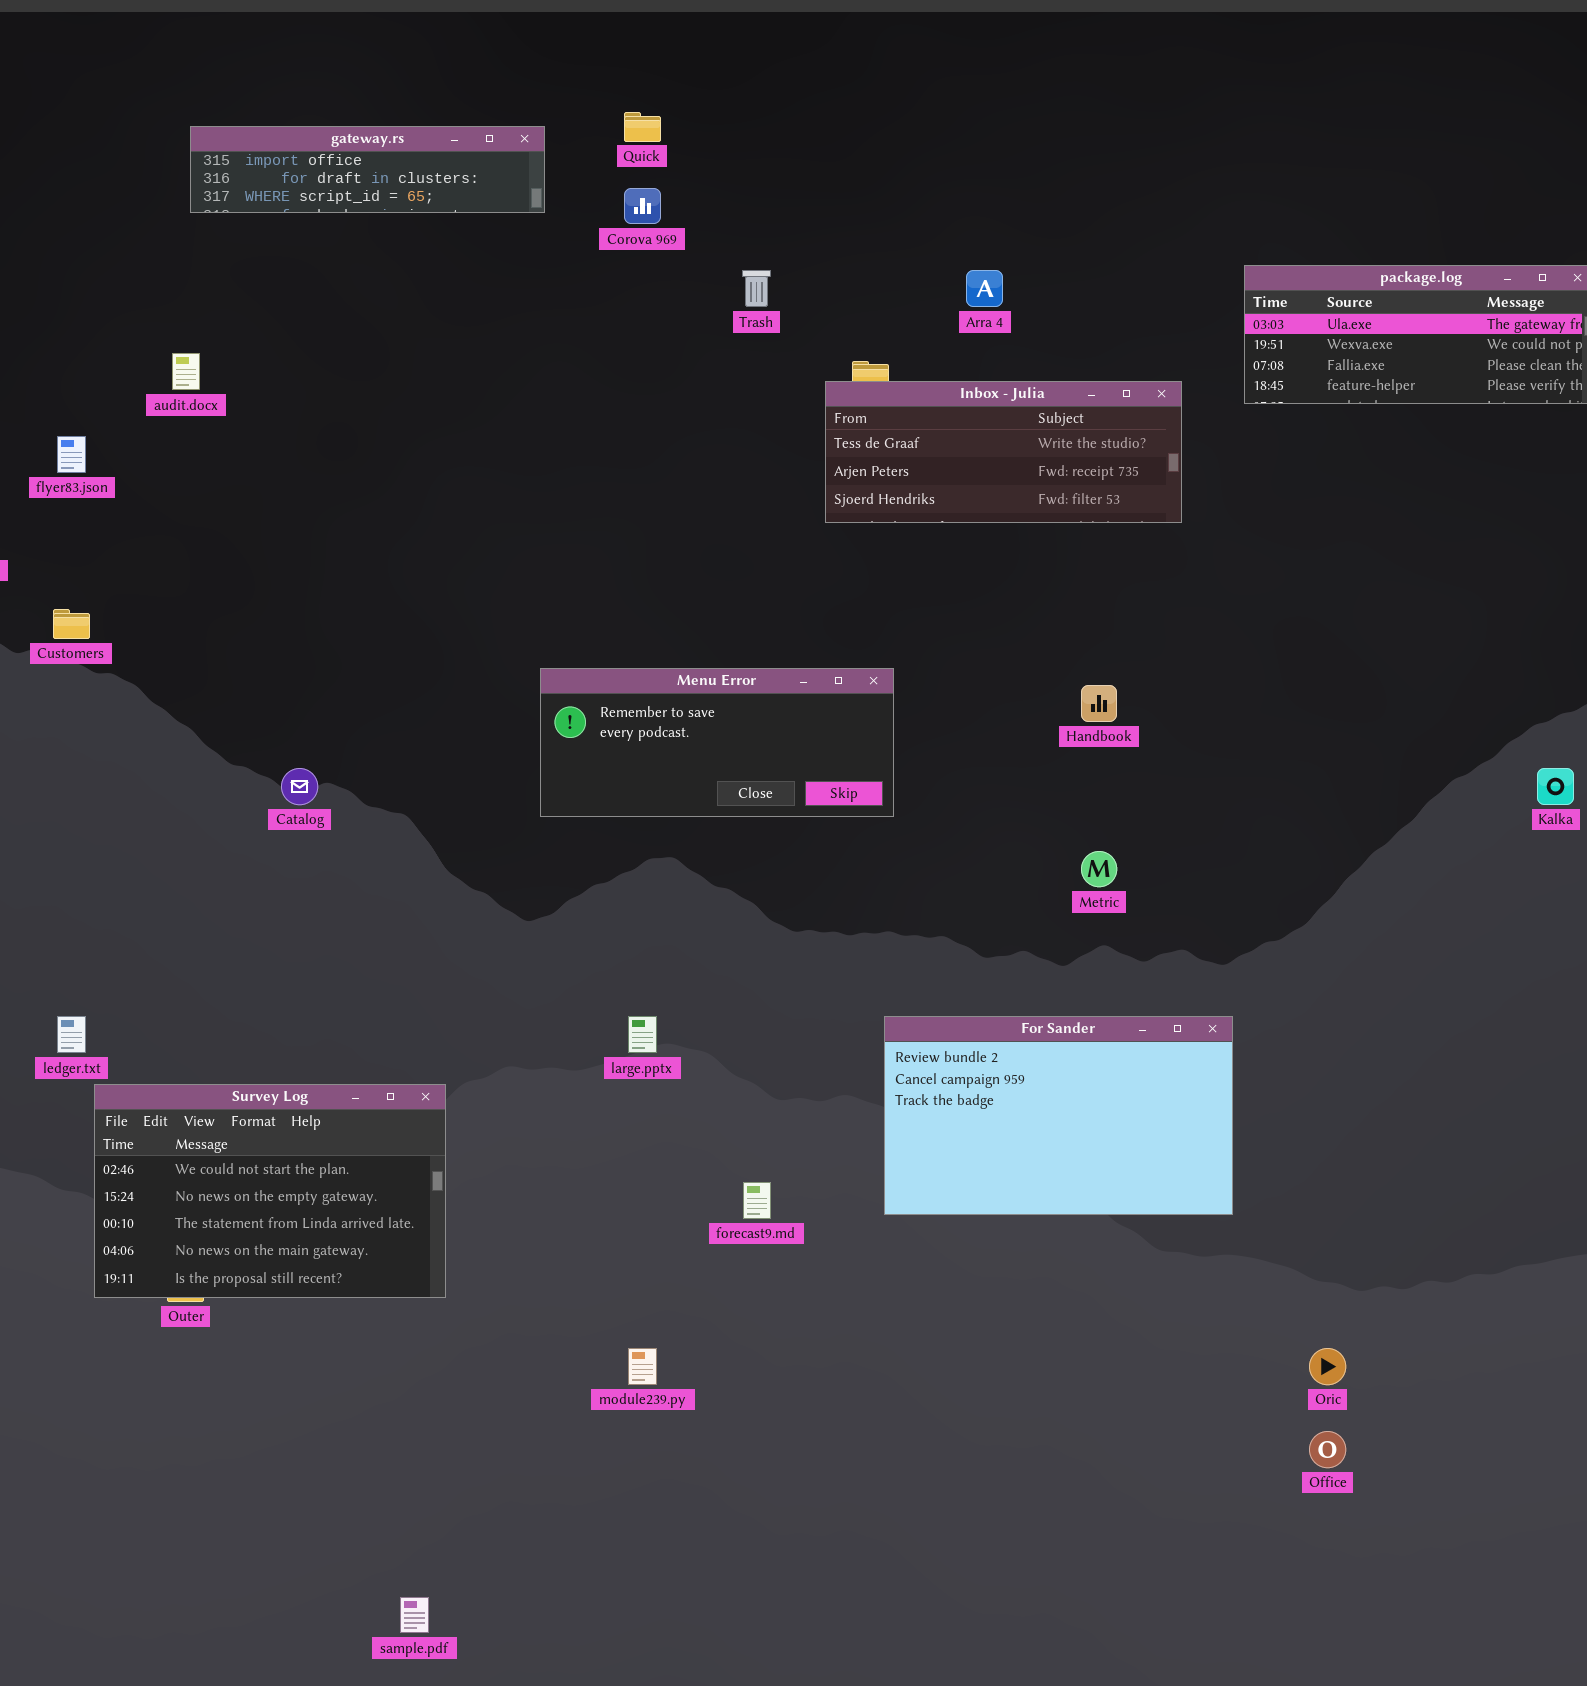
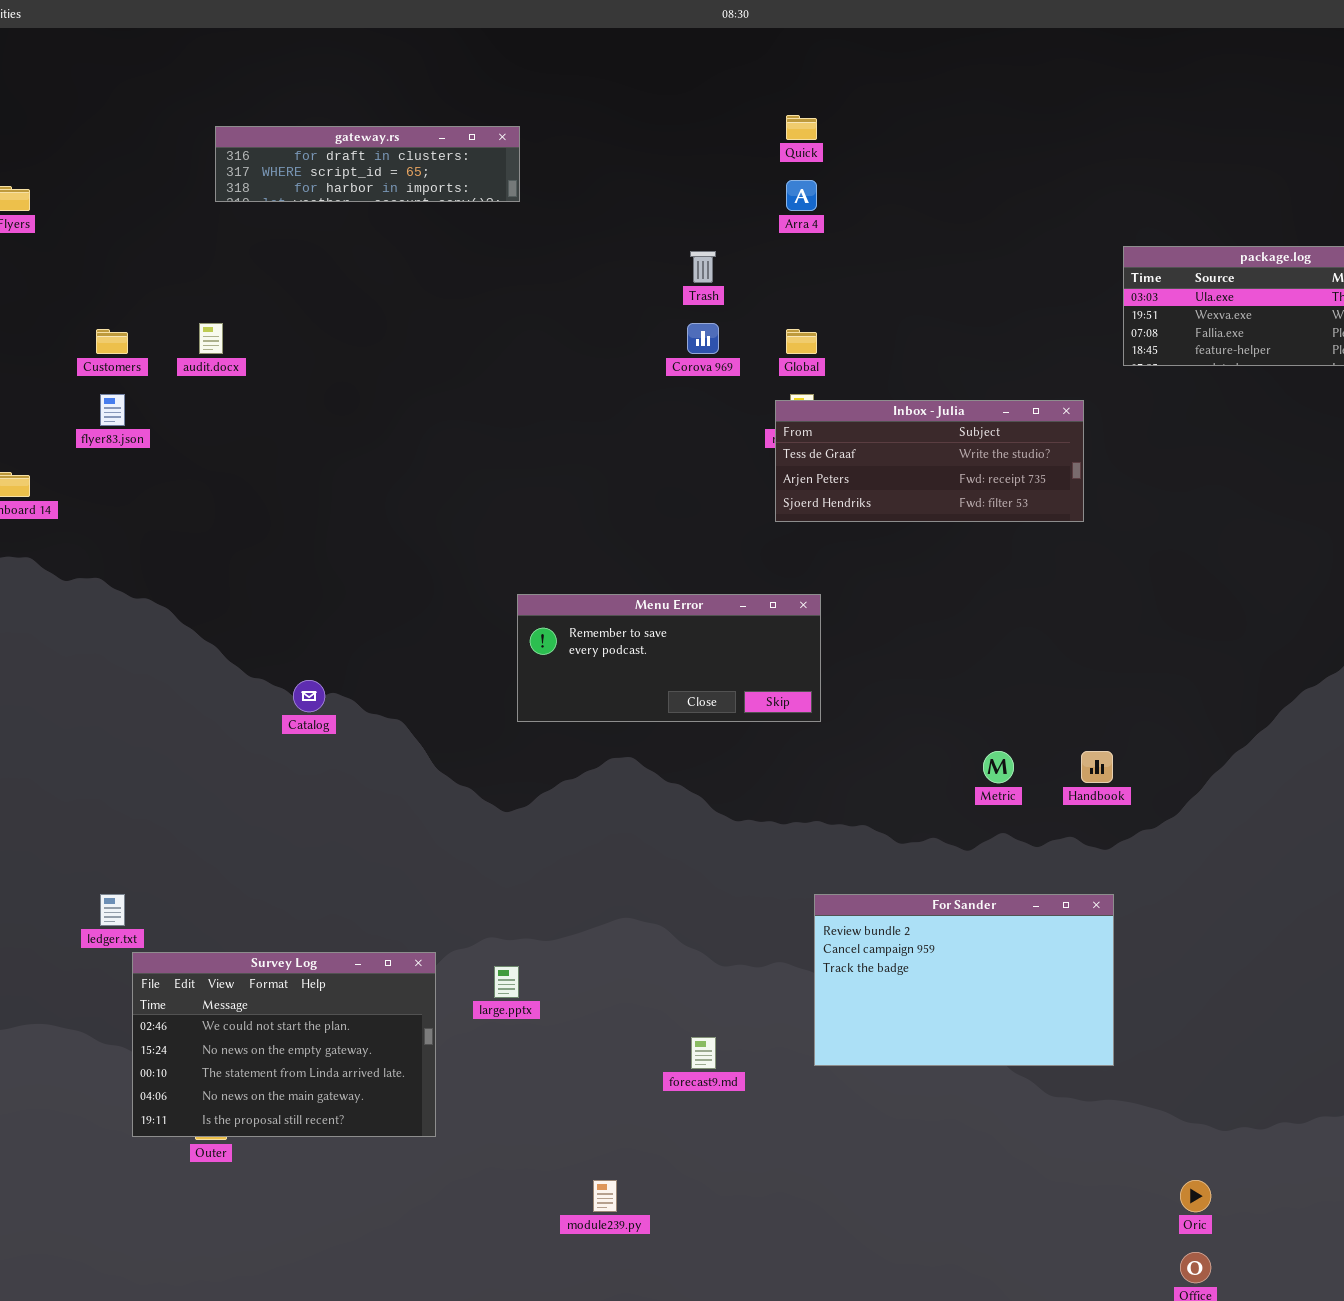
Quick: [624,112,661,142] -> [786,115,817,140], moved
gateway.rs: [190,126,545,213] -> [215,126,520,202], scrolled down 1 row
Corova 969: [624,188,661,224] -> [687,323,719,354], moved
Arra 4: [966,270,1003,307] -> [786,180,817,211], moved
Inbox - Julia: [825,381,1182,523] -> [775,400,1084,522], moved
Customers: [53,609,90,639] -> [96,329,128,354], moved
Handbook: [1081,685,1117,722] -> [1081,751,1113,783], moved
large.pptx: [628,1016,657,1053] -> [494,966,519,998], moved

